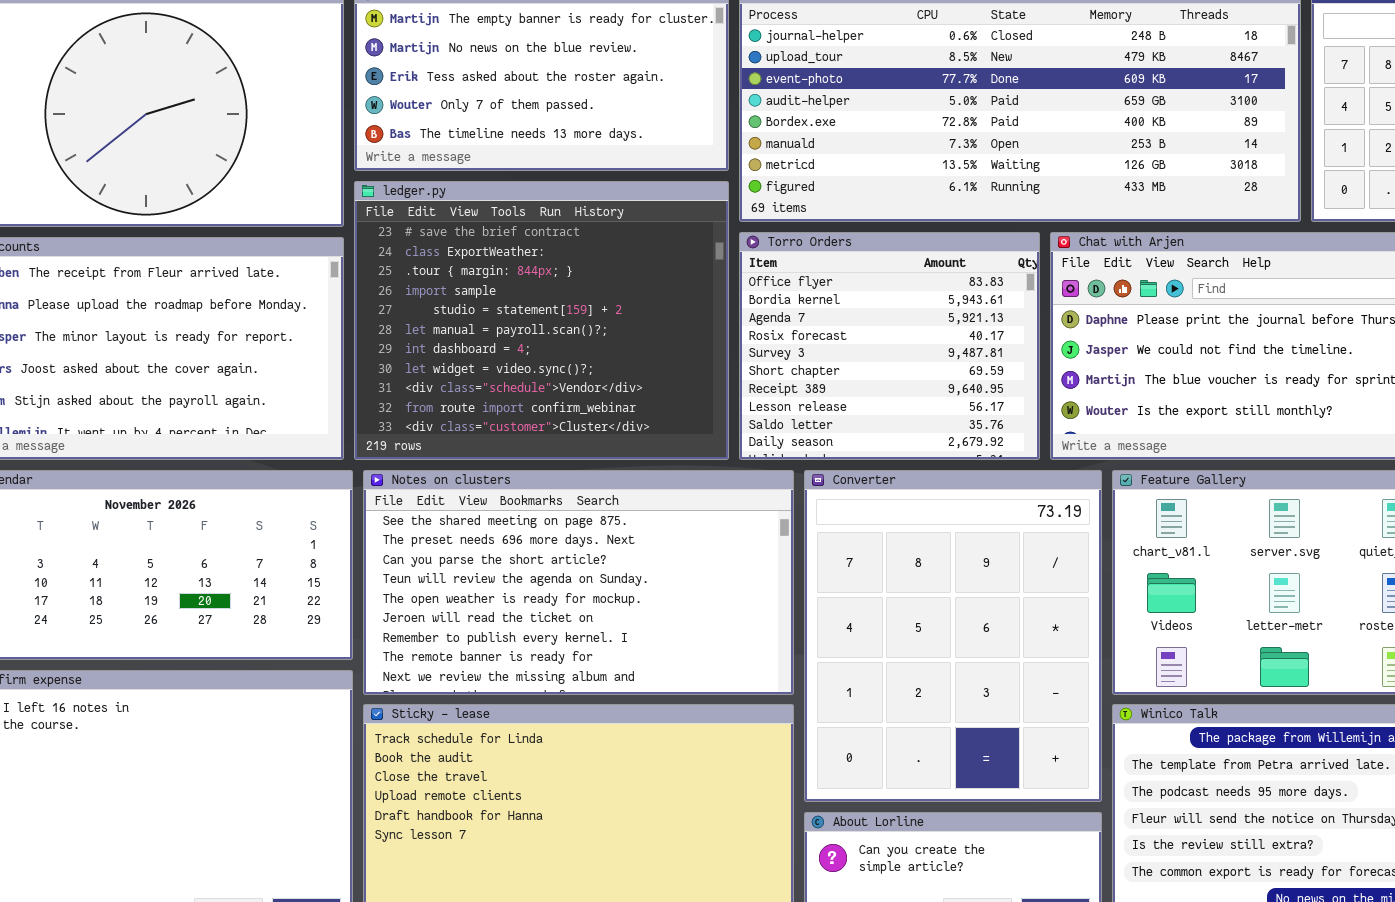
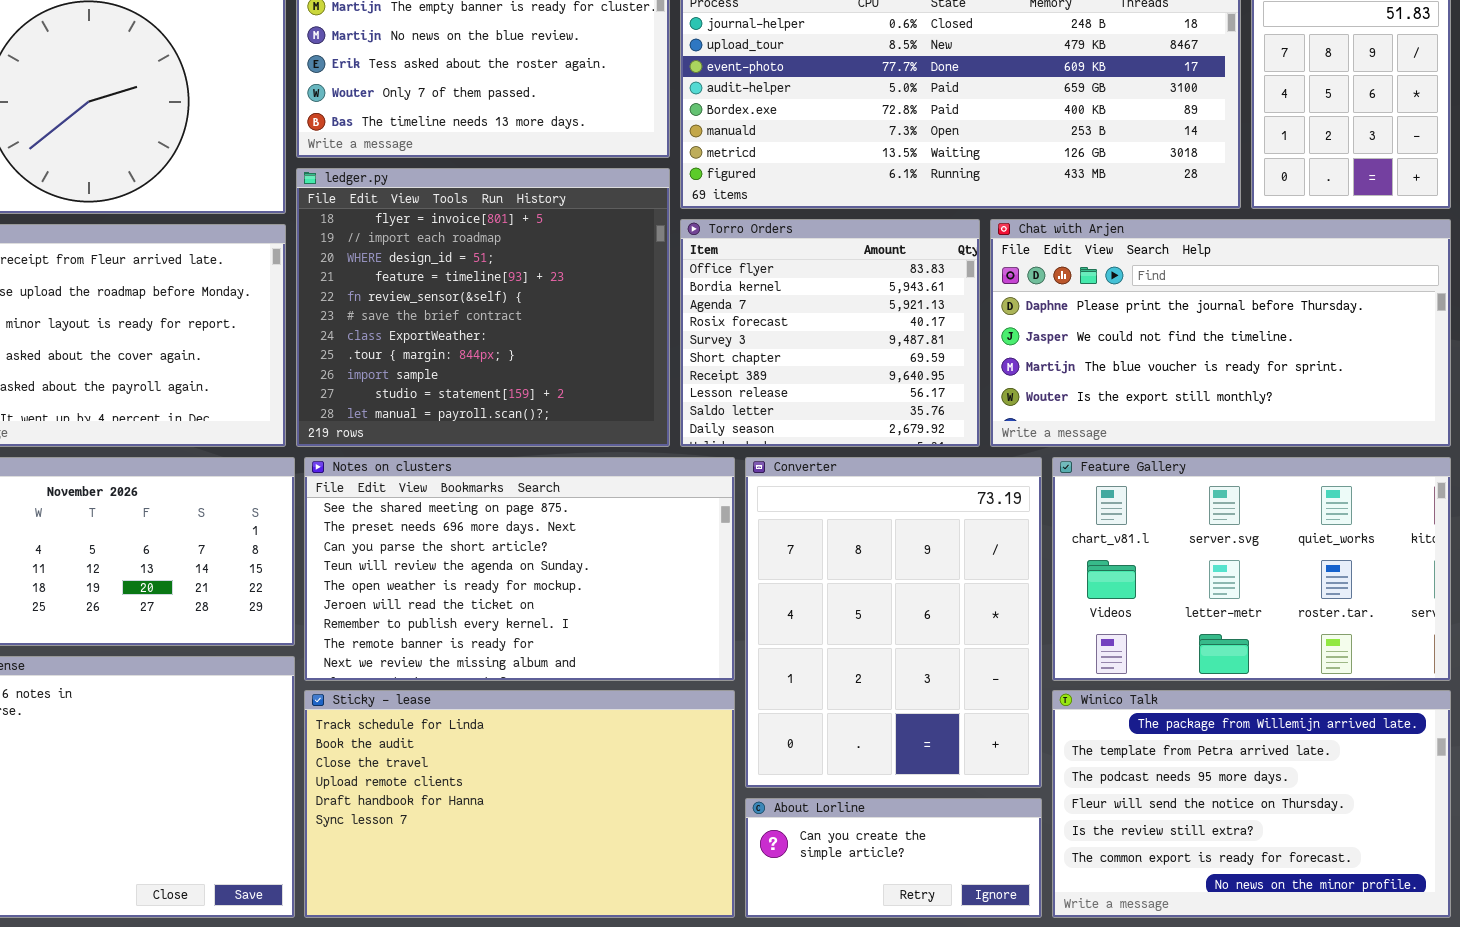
ledger.py: [354,181,729,460] -> [296,168,670,447], scrolled up 5 rows

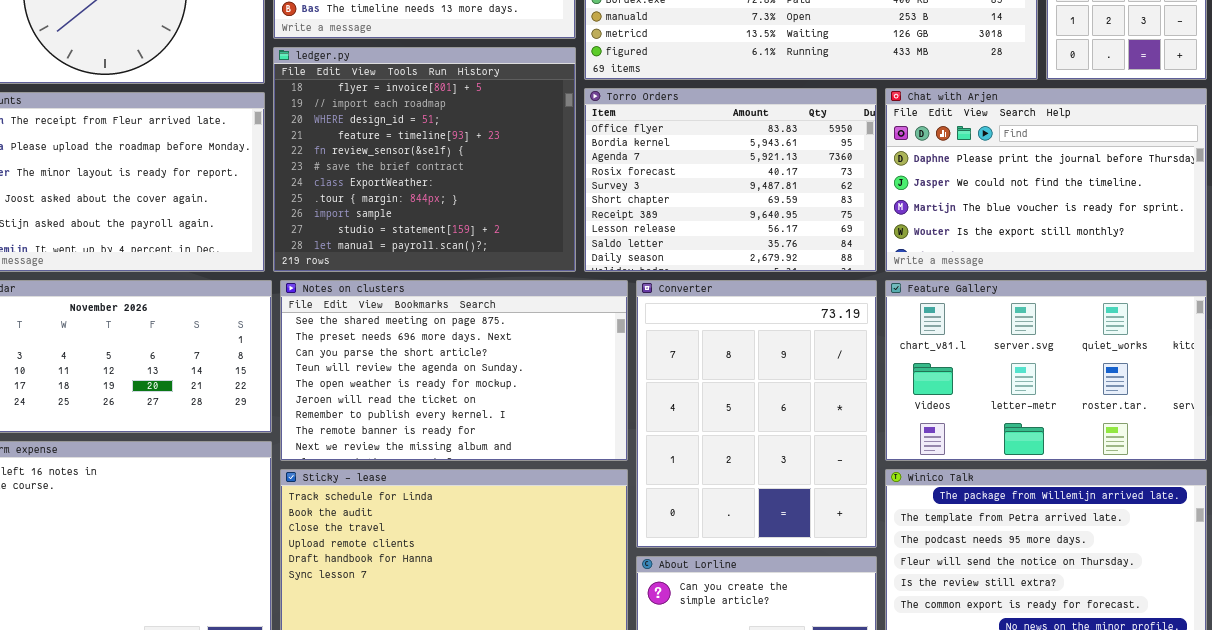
Torro Orders: [680,219,980,447] -> [584,88,877,272], resized
Chat with Arjen: [990,219,1451,447] -> [885,88,1207,272], resized

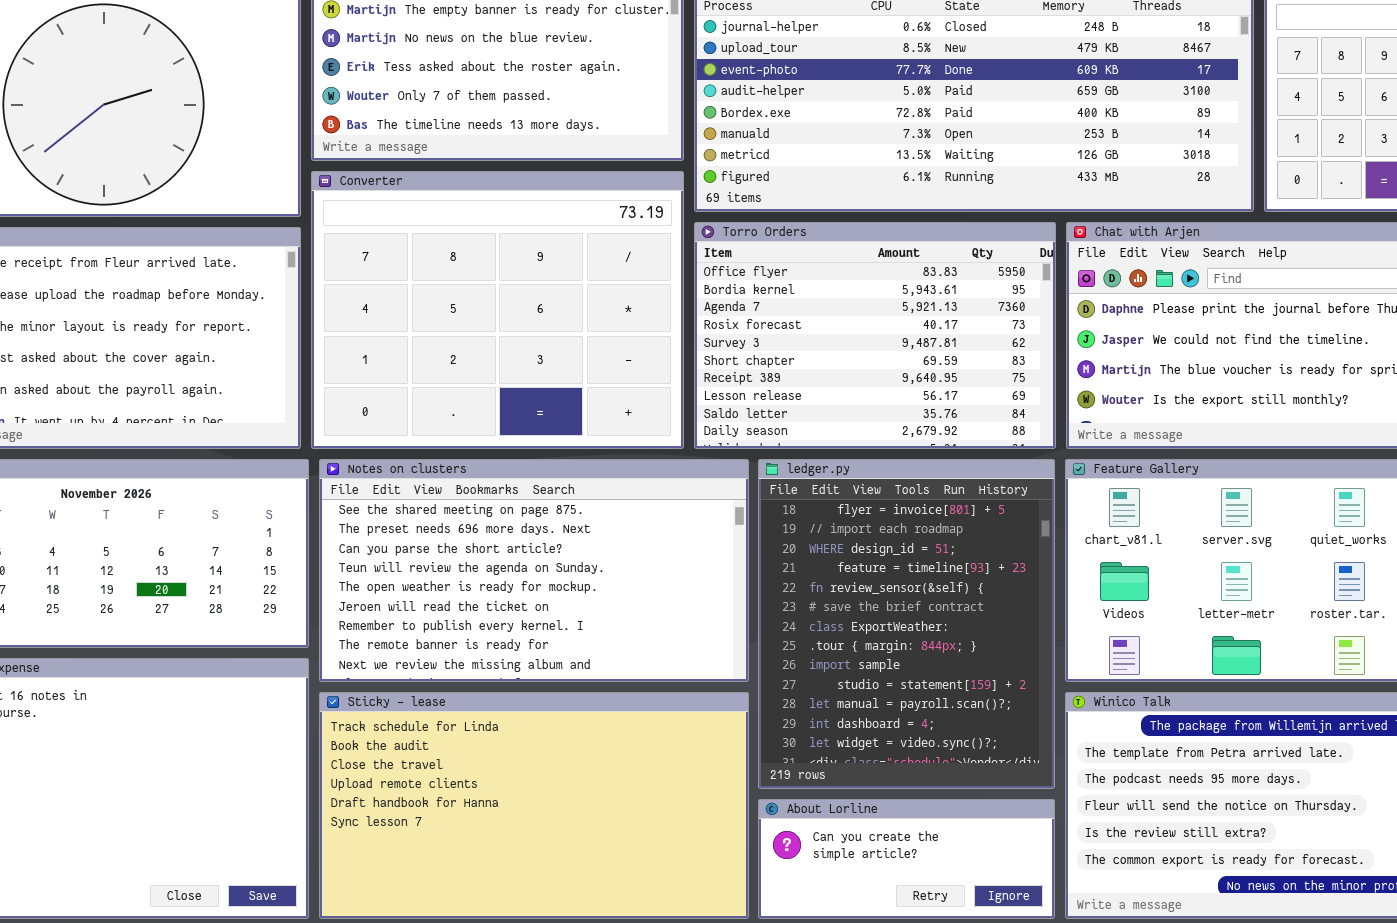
ledger.py: [273,47,576,272] -> [758,459,1055,789], moved, resized
Converter: [636,280,877,548] -> [311,171,684,449], moved, resized

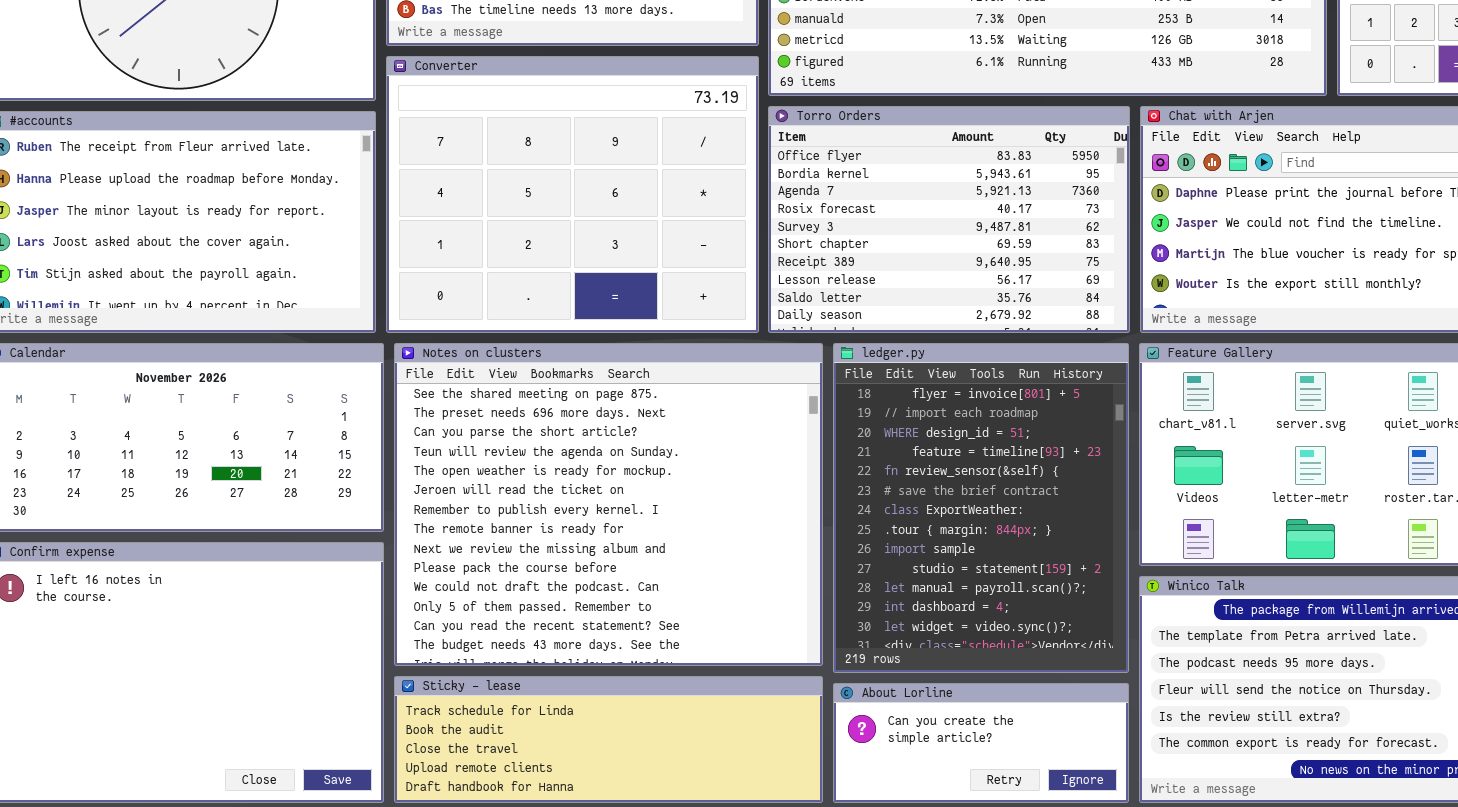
Notes on clusters: [319,459,749,682] -> [394,343,823,666], resized
Sticky - lease: [319,692,749,919] -> [394,676,823,803], resized

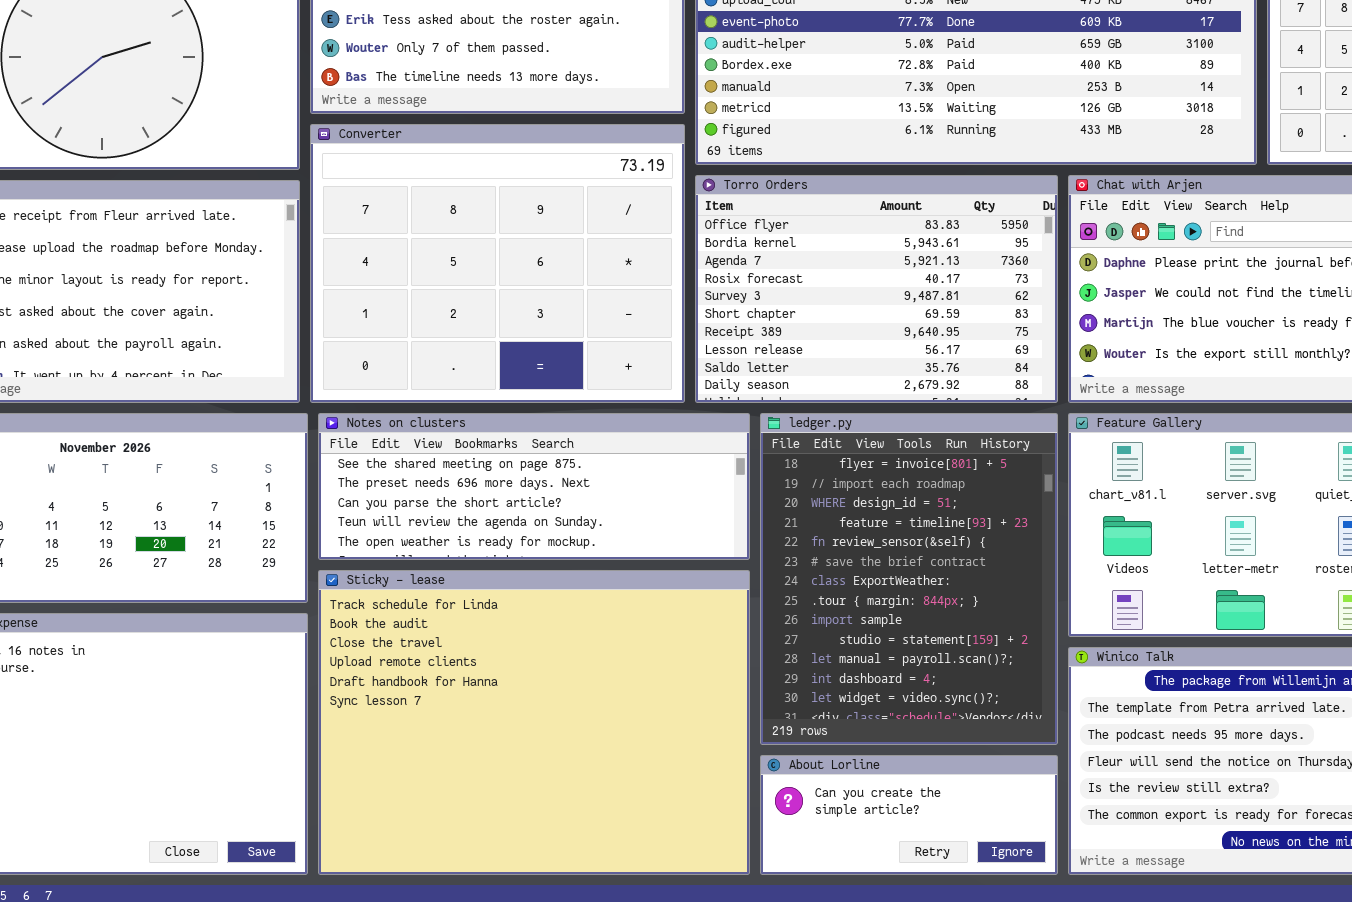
Notes on clusters: [394,343,823,666] -> [318,413,750,560], resized
Sticky - lease: [394,676,823,803] -> [318,570,750,875], resized

